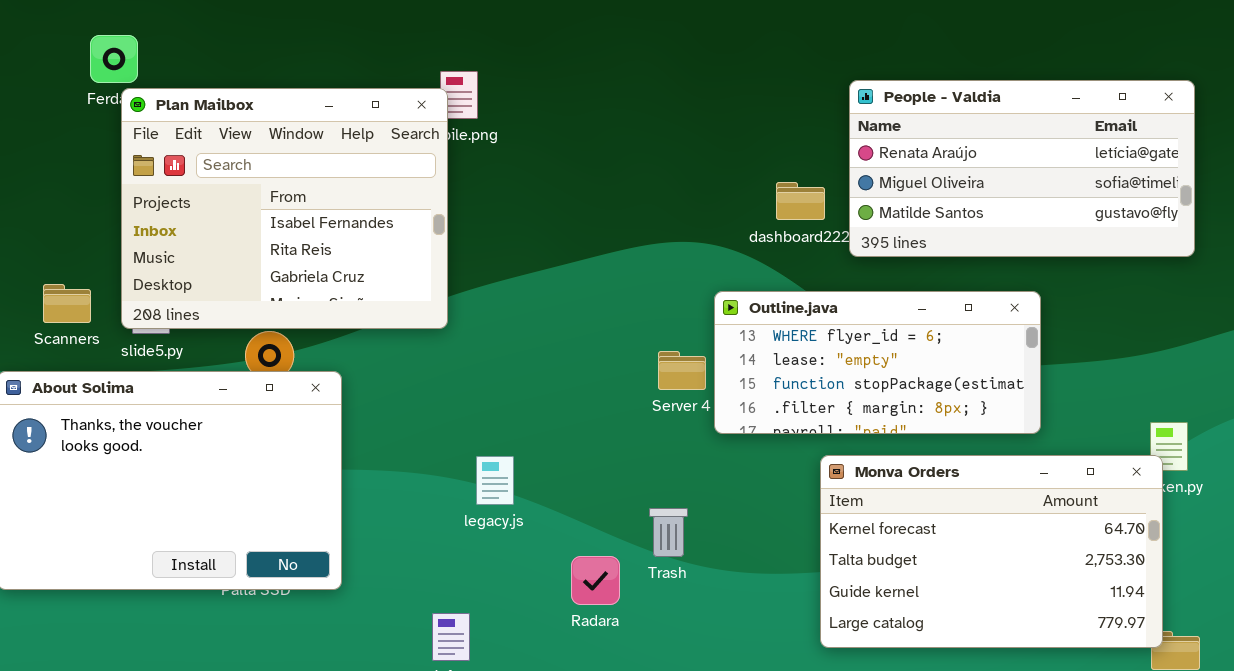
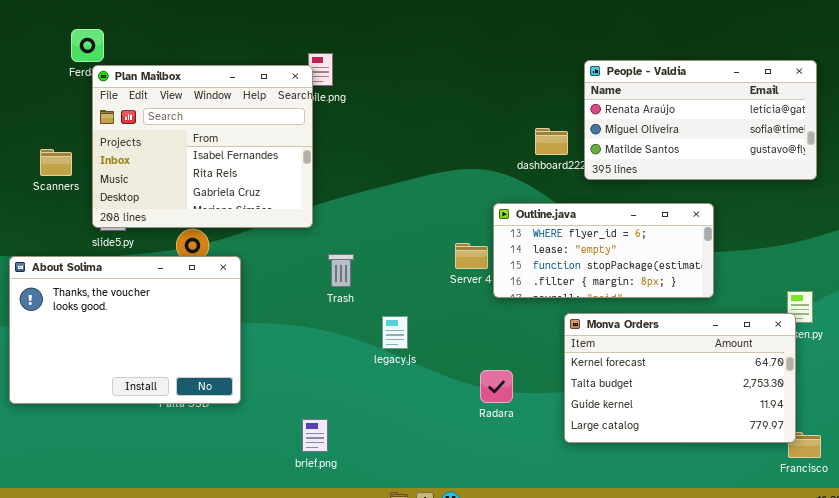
Scanners: [43,284,91,323] -> [40,149,72,176], moved
legacy.js: [476,456,514,505] -> [382,316,408,349], moved
Trash: [649,508,688,557] -> [328,254,354,287], moved
Radara: [571,556,620,605] -> [480,370,513,403], moved

